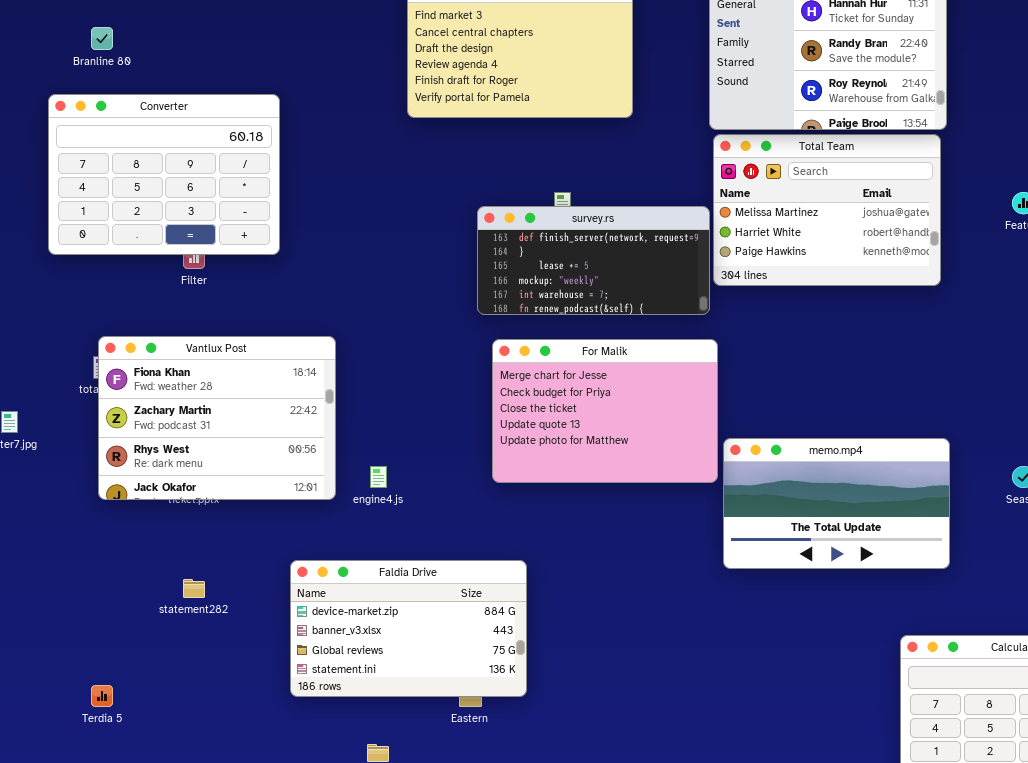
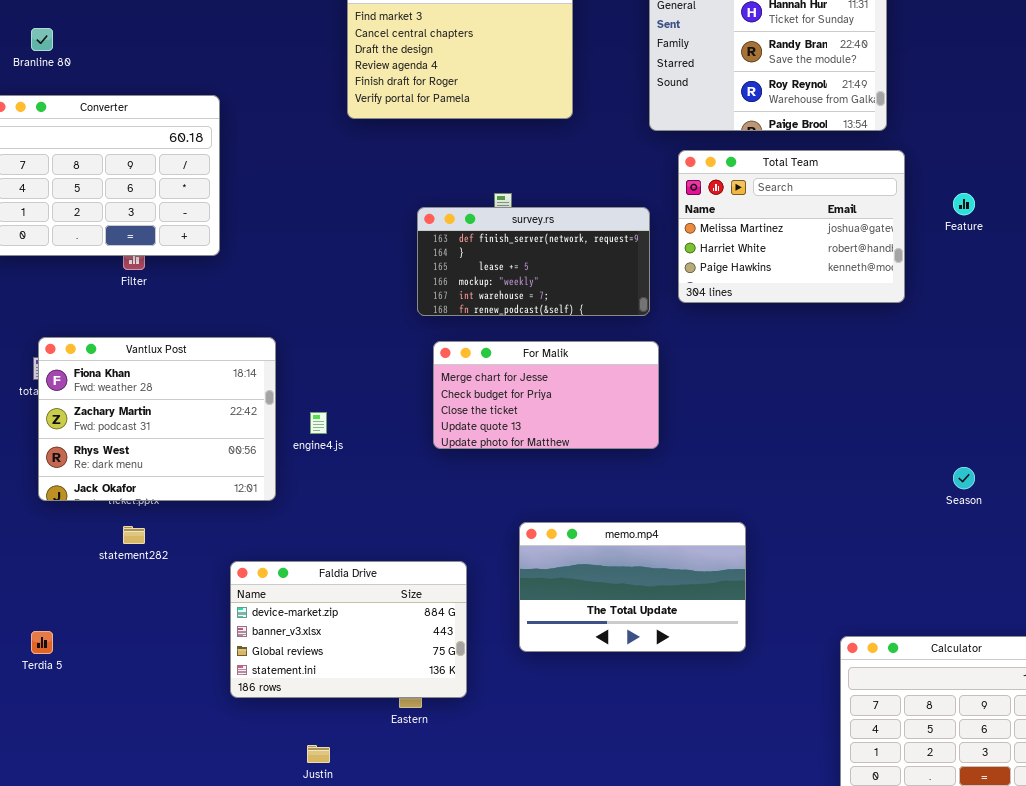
Total Team: [713,134,941,286] -> [678,150,905,303], moved
For Malik: [492,339,718,483] -> [433,341,659,449], resized
memo.mp4: [723,438,950,569] -> [519,522,746,652], moved
engine4.js: [370,466,387,488] -> [310,412,327,434], moved
statement282: [183,579,205,598] -> [123,526,145,544], moved
Terdia 5: [91,685,113,707] -> [31,631,53,654], moved

